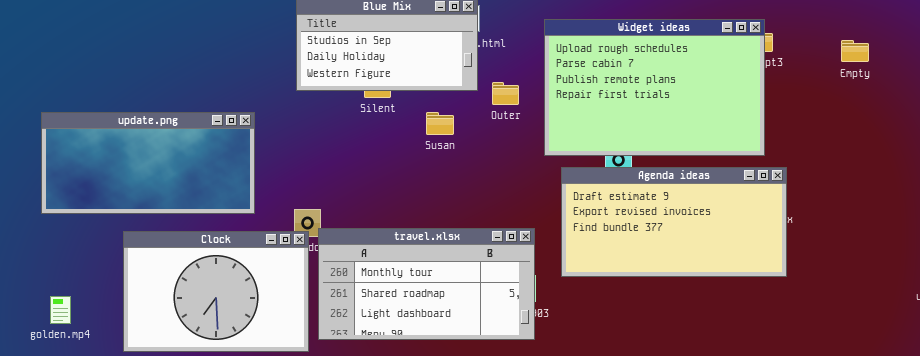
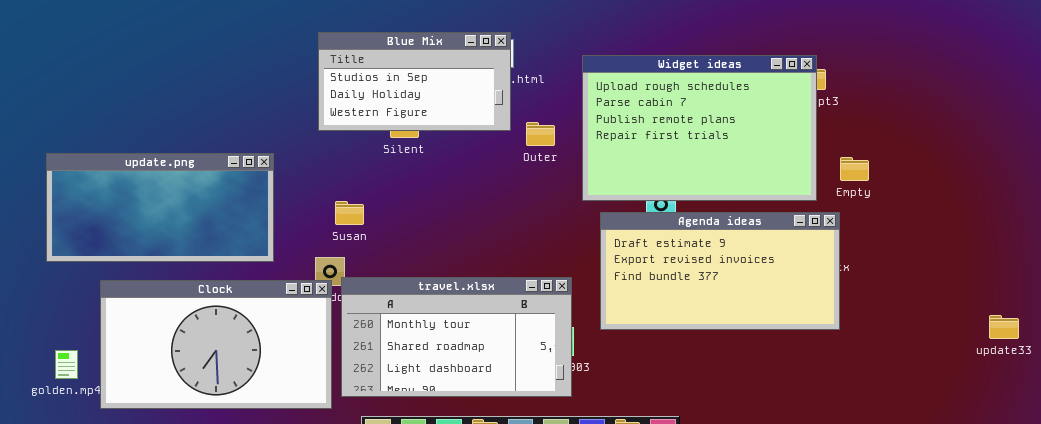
Empty: [841,40,869,62] -> [840,157,869,181], moved
Susan: [426,112,454,135] -> [335,201,364,225], moved
Clock: [123,231,309,352] -> [100,280,332,409], resized

